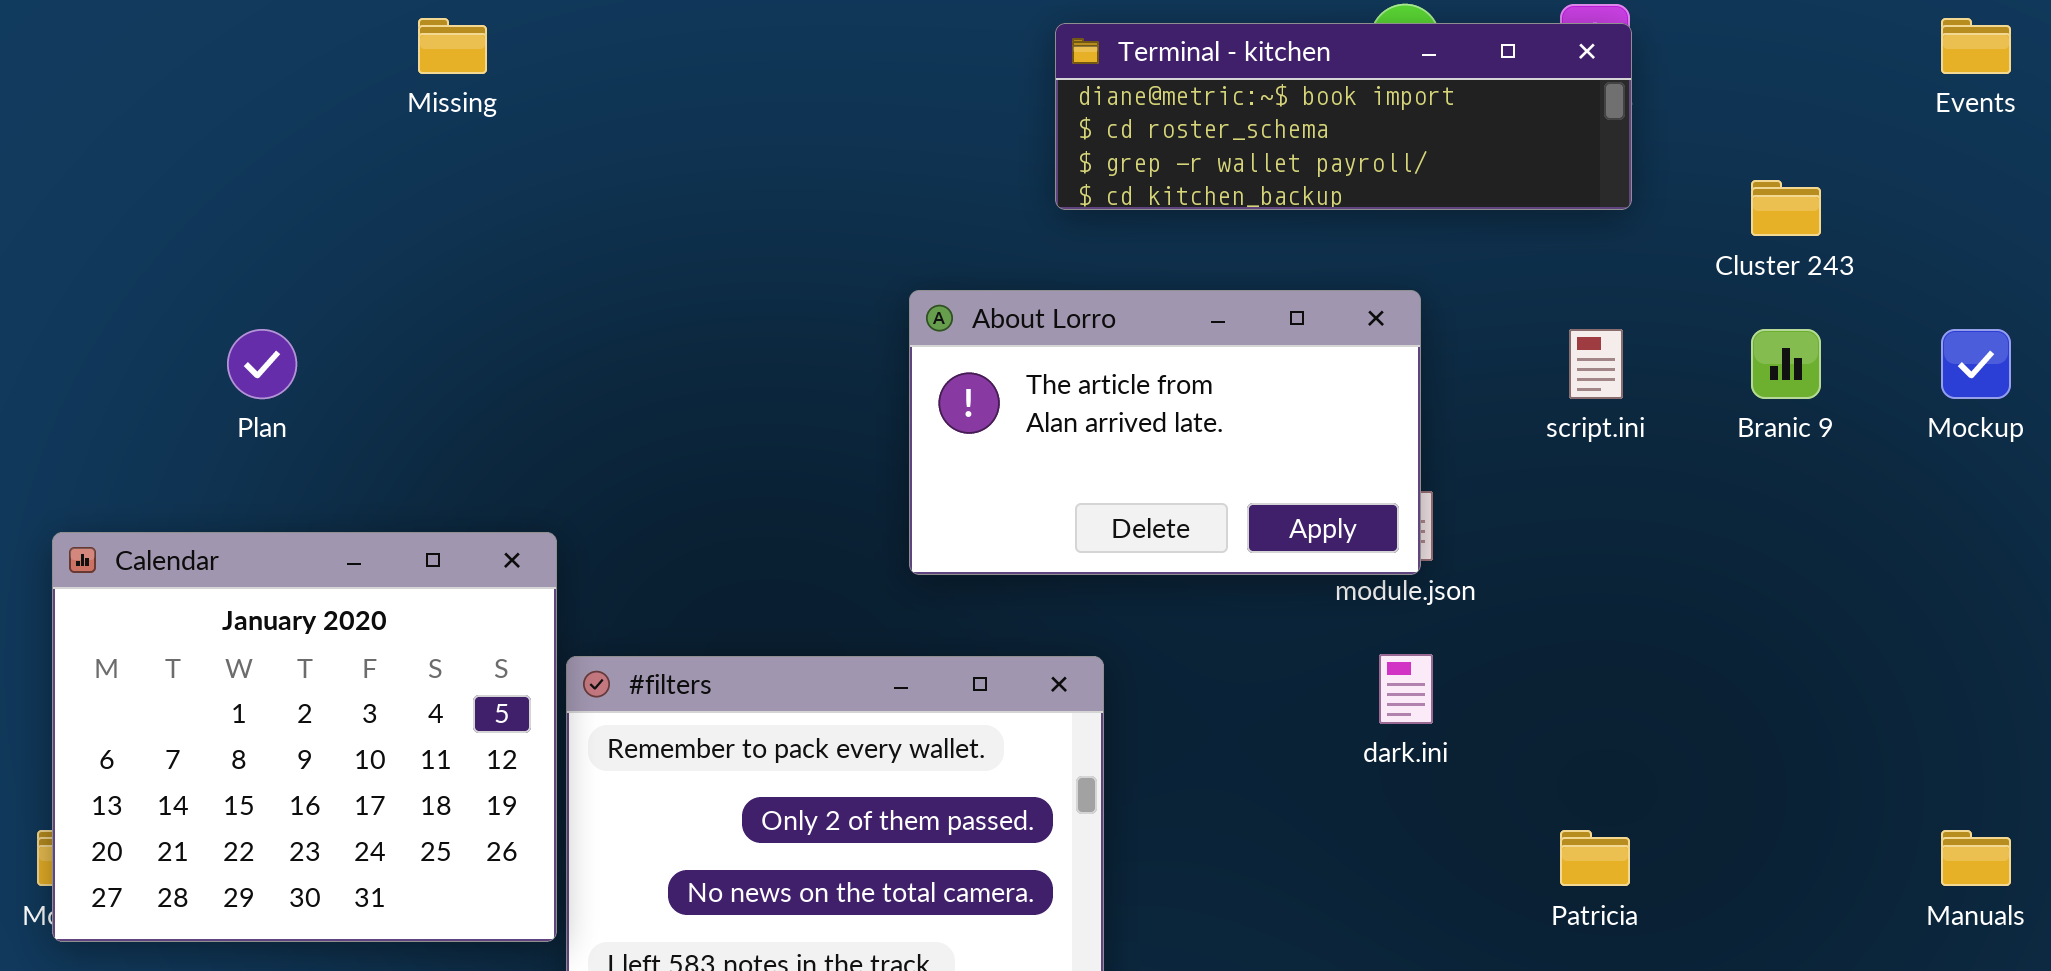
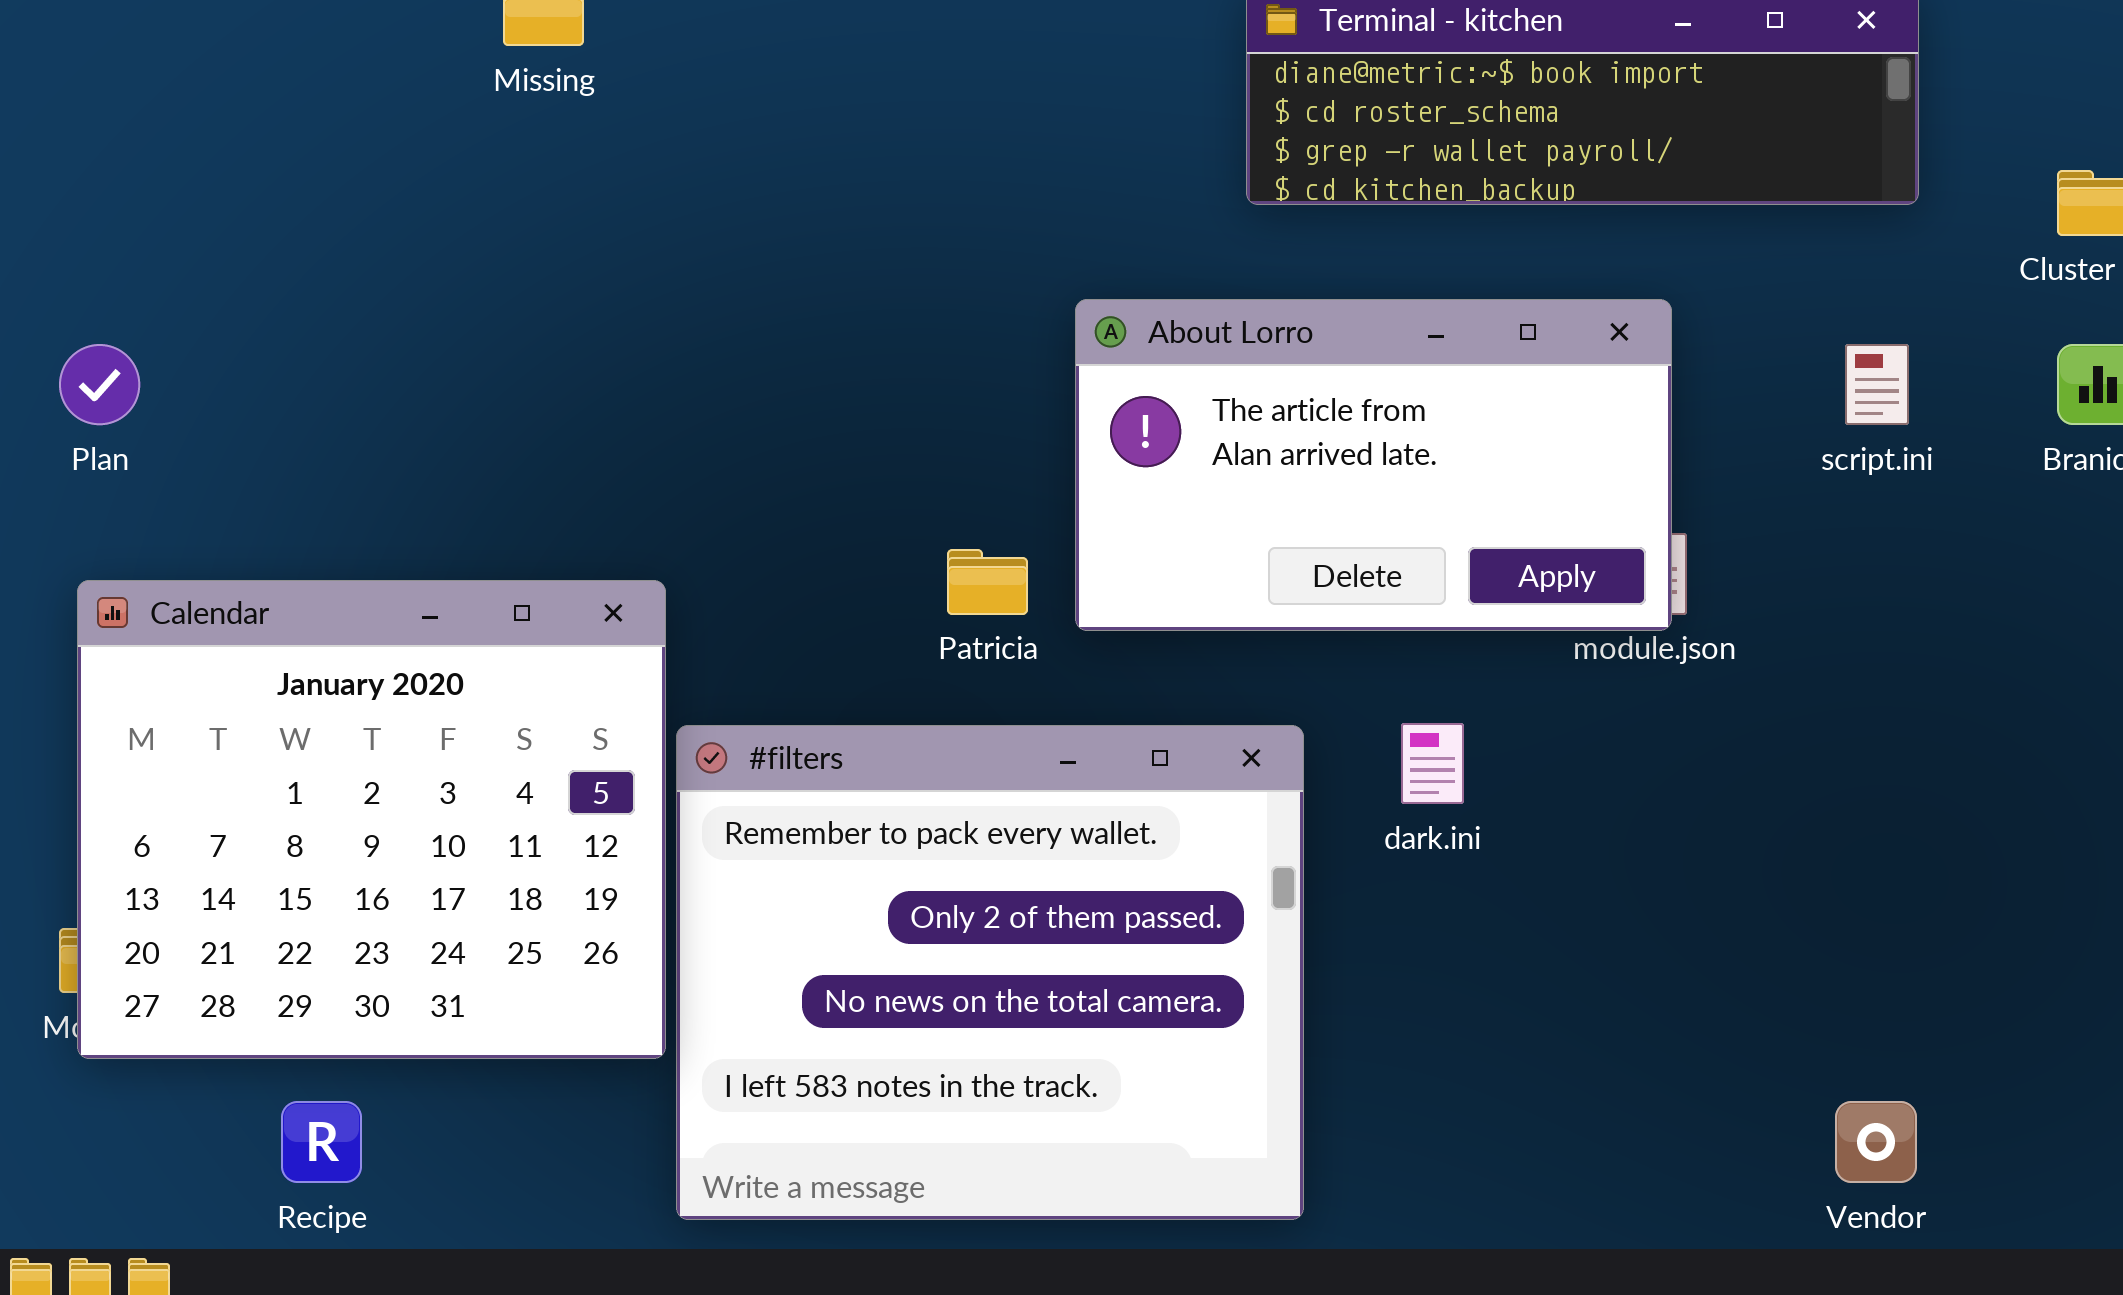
Plan: [227,329,297,399] -> [59,344,140,425], moved
dark.ini: [1379,654,1433,724] -> [1401,723,1464,804], moved
Patricia: [1560,830,1630,886] -> [947,549,1028,615], moved

